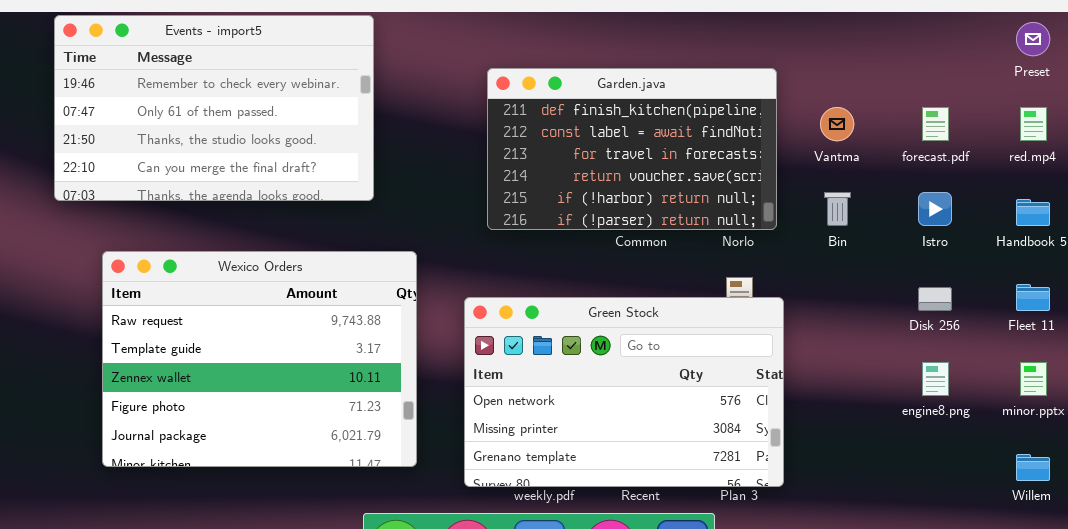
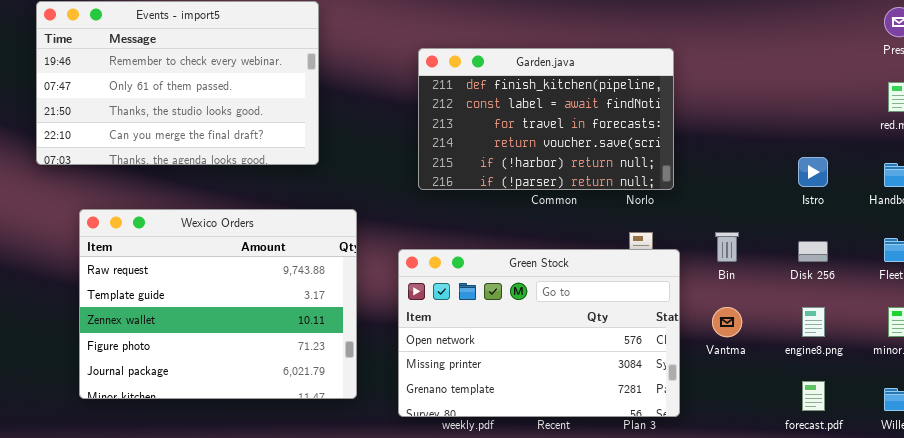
Vantma: [820,107,854,141] -> [712,307,742,337], moved
forecast.pdf: [922,107,949,141] -> [802,381,825,411], moved
Bin: [824,192,851,226] -> [715,232,739,262], moved

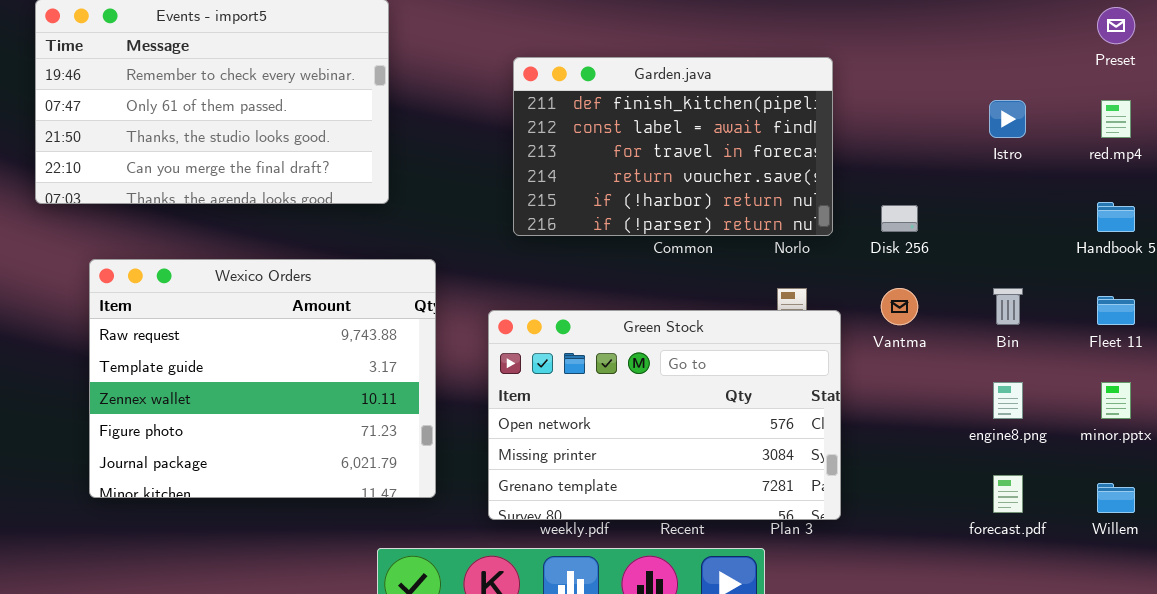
Istro: [798,157,828,187] -> [989,100,1026,138], moved
Bin: [715,232,739,262] -> [993,288,1023,325], moved
Disk 256: [798,241,828,262] -> [881,205,918,232], moved
Vantma: [712,307,742,337] -> [881,288,918,325], moved

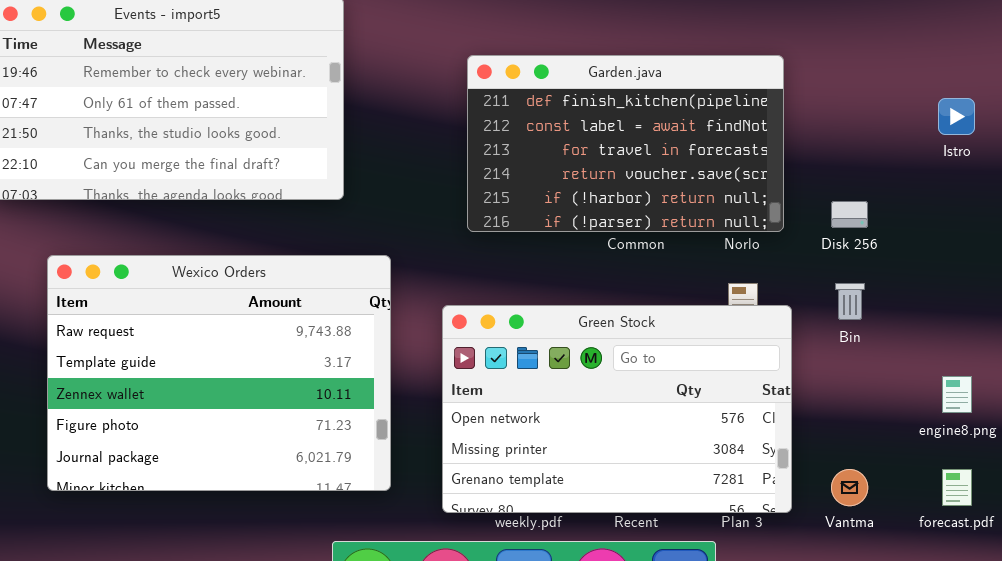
Vantma: [881,288,918,325] -> [831,469,868,506], moved
Bin: [993,288,1023,325] -> [835,283,865,320], moved

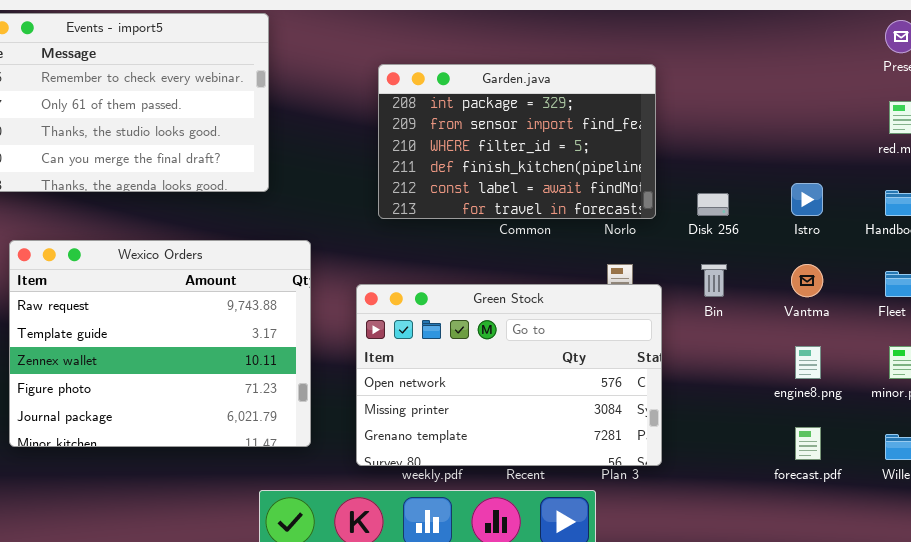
Garden.java: [467,55,784,232] -> [378,64,656,219], scrolled up 3 rows
Istro: [938,98,975,135] -> [791,183,823,216], moved
Vantma: [831,469,868,506] -> [791,264,823,297], moved

